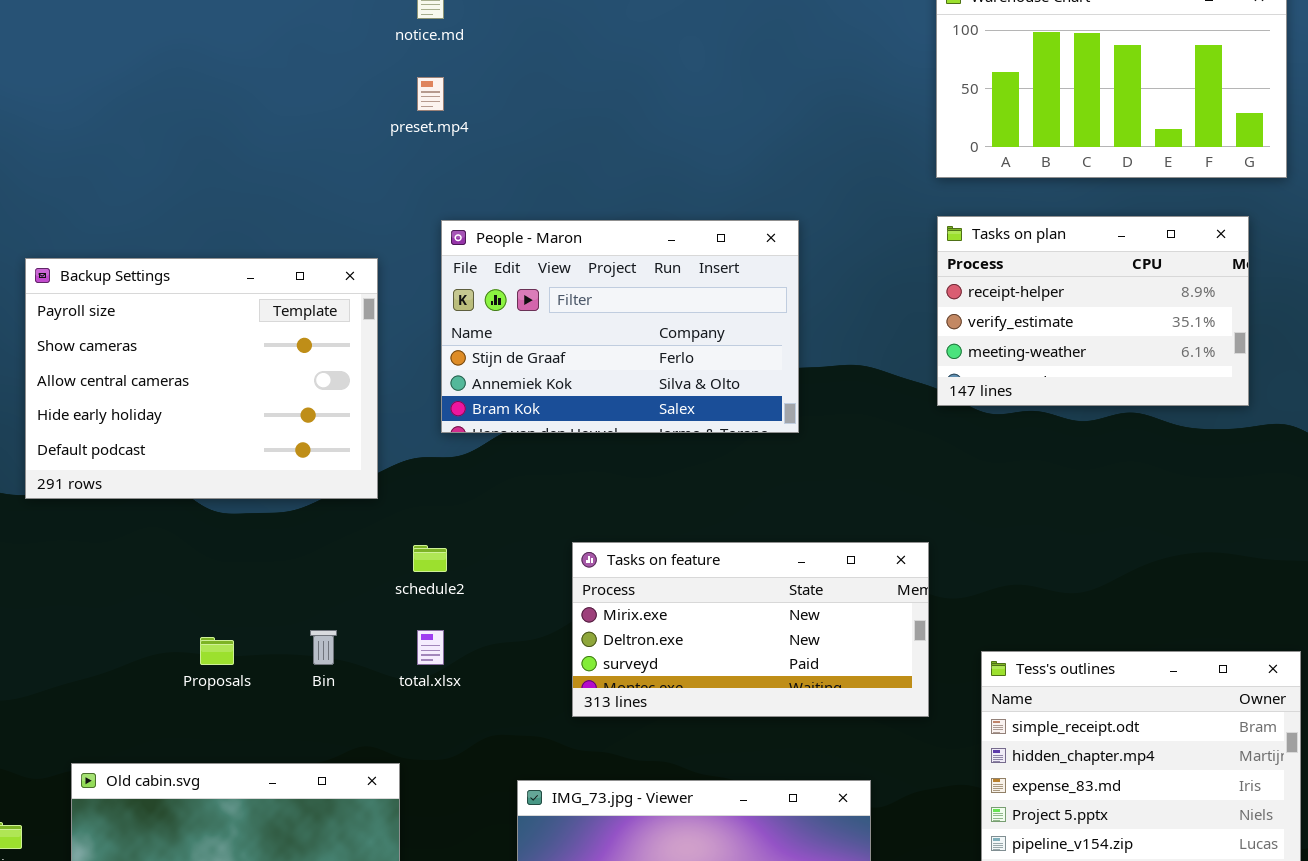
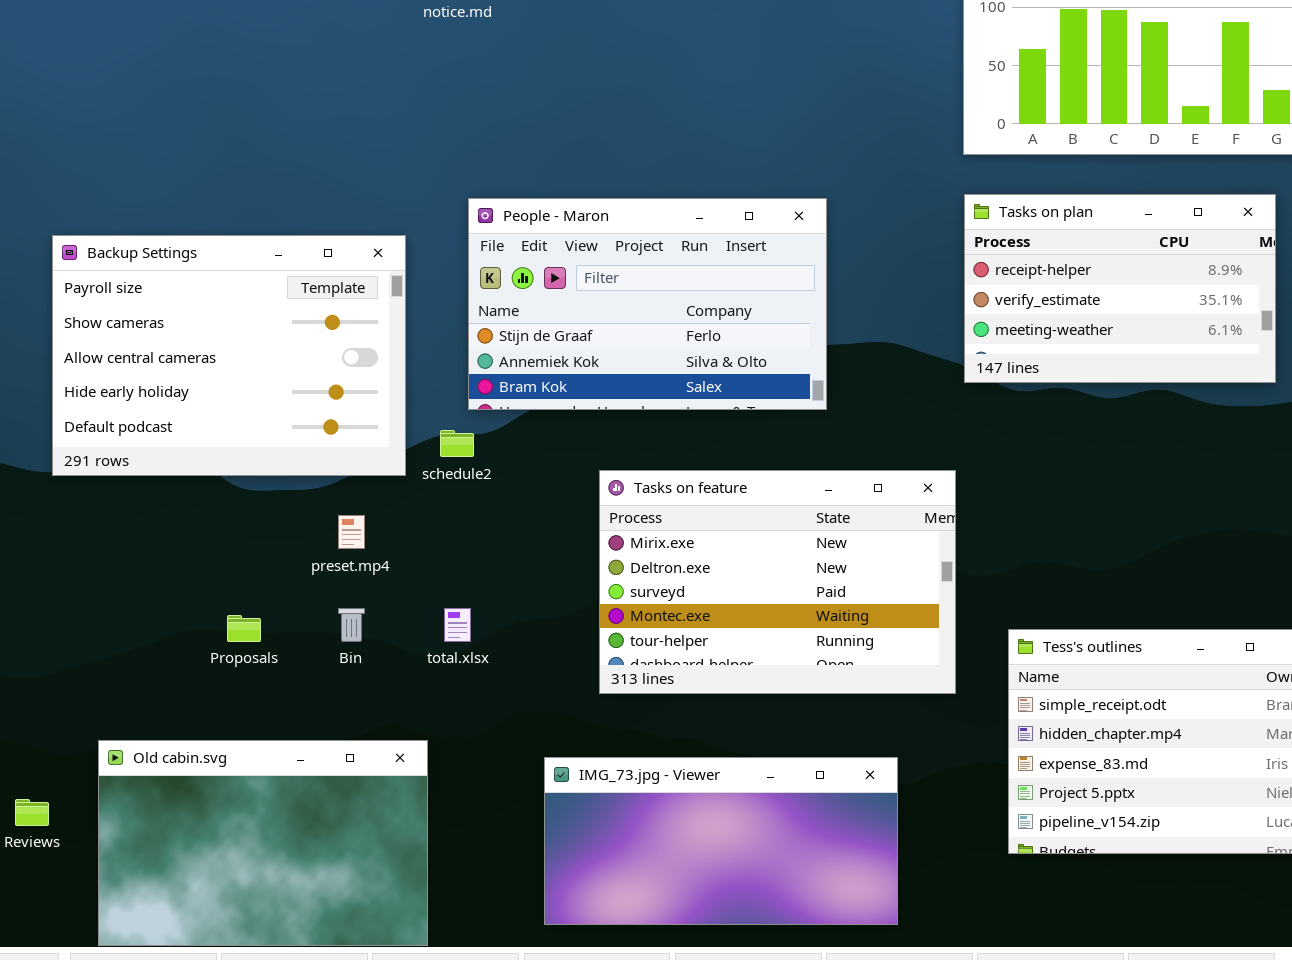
preset.mp4: [417,77,444,111] -> [338,515,365,549], moved
Tasks on feature: [572,542,929,717] -> [599,470,956,694], resized
schedule2: [413,545,447,572] -> [440,430,474,457], moved

